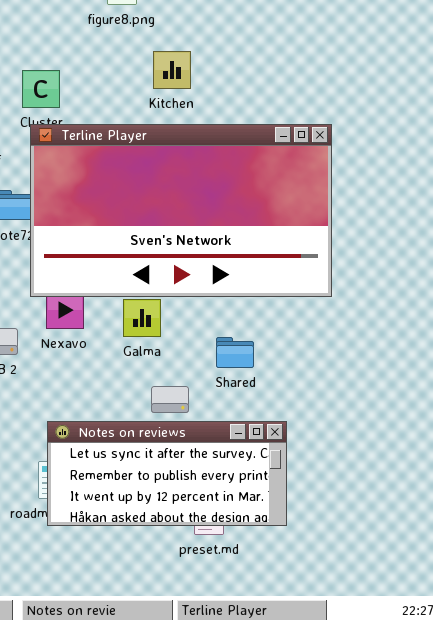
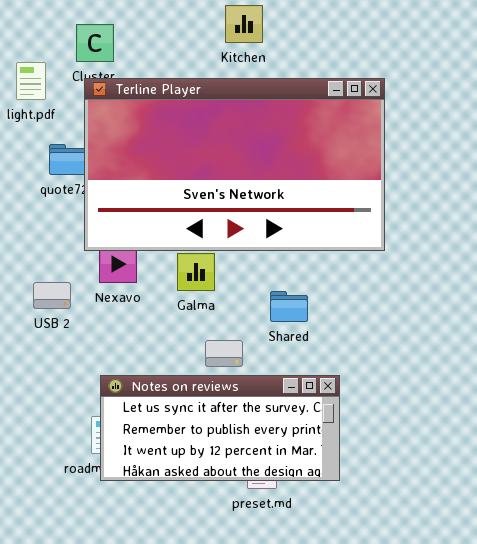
Kitchen: [153,51,191,89] -> [225,5,263,43], moved

